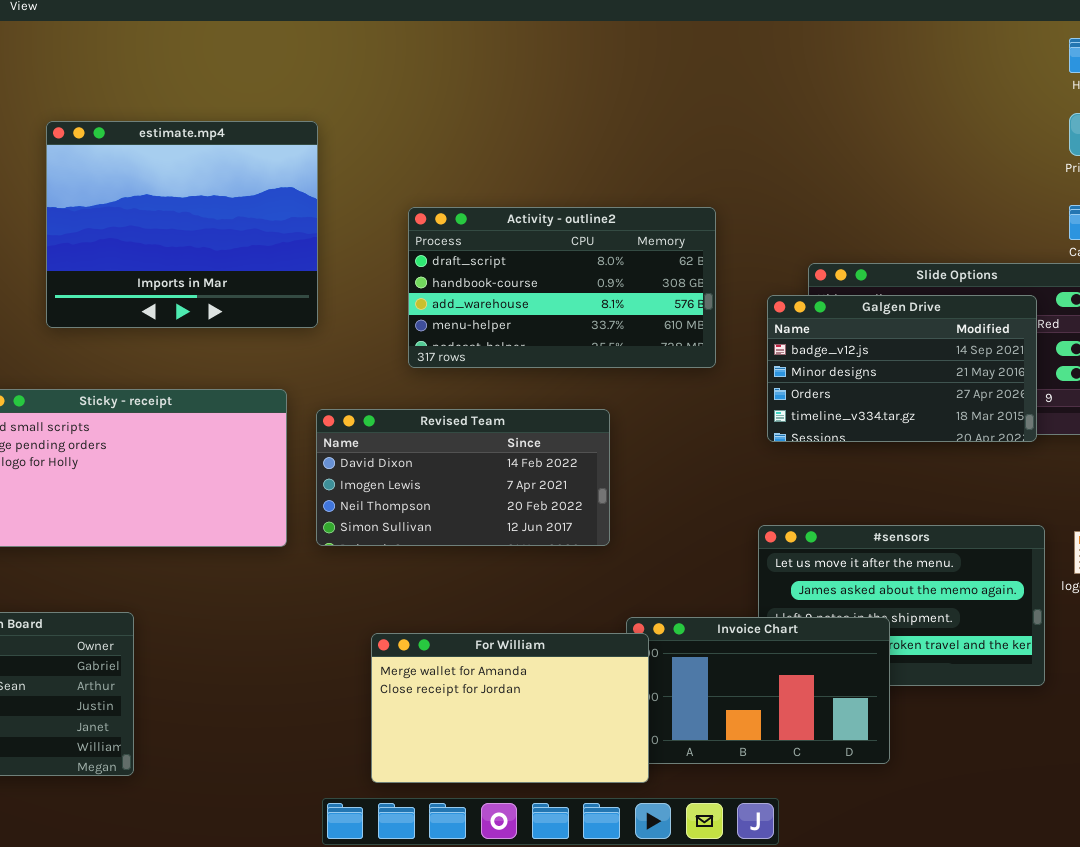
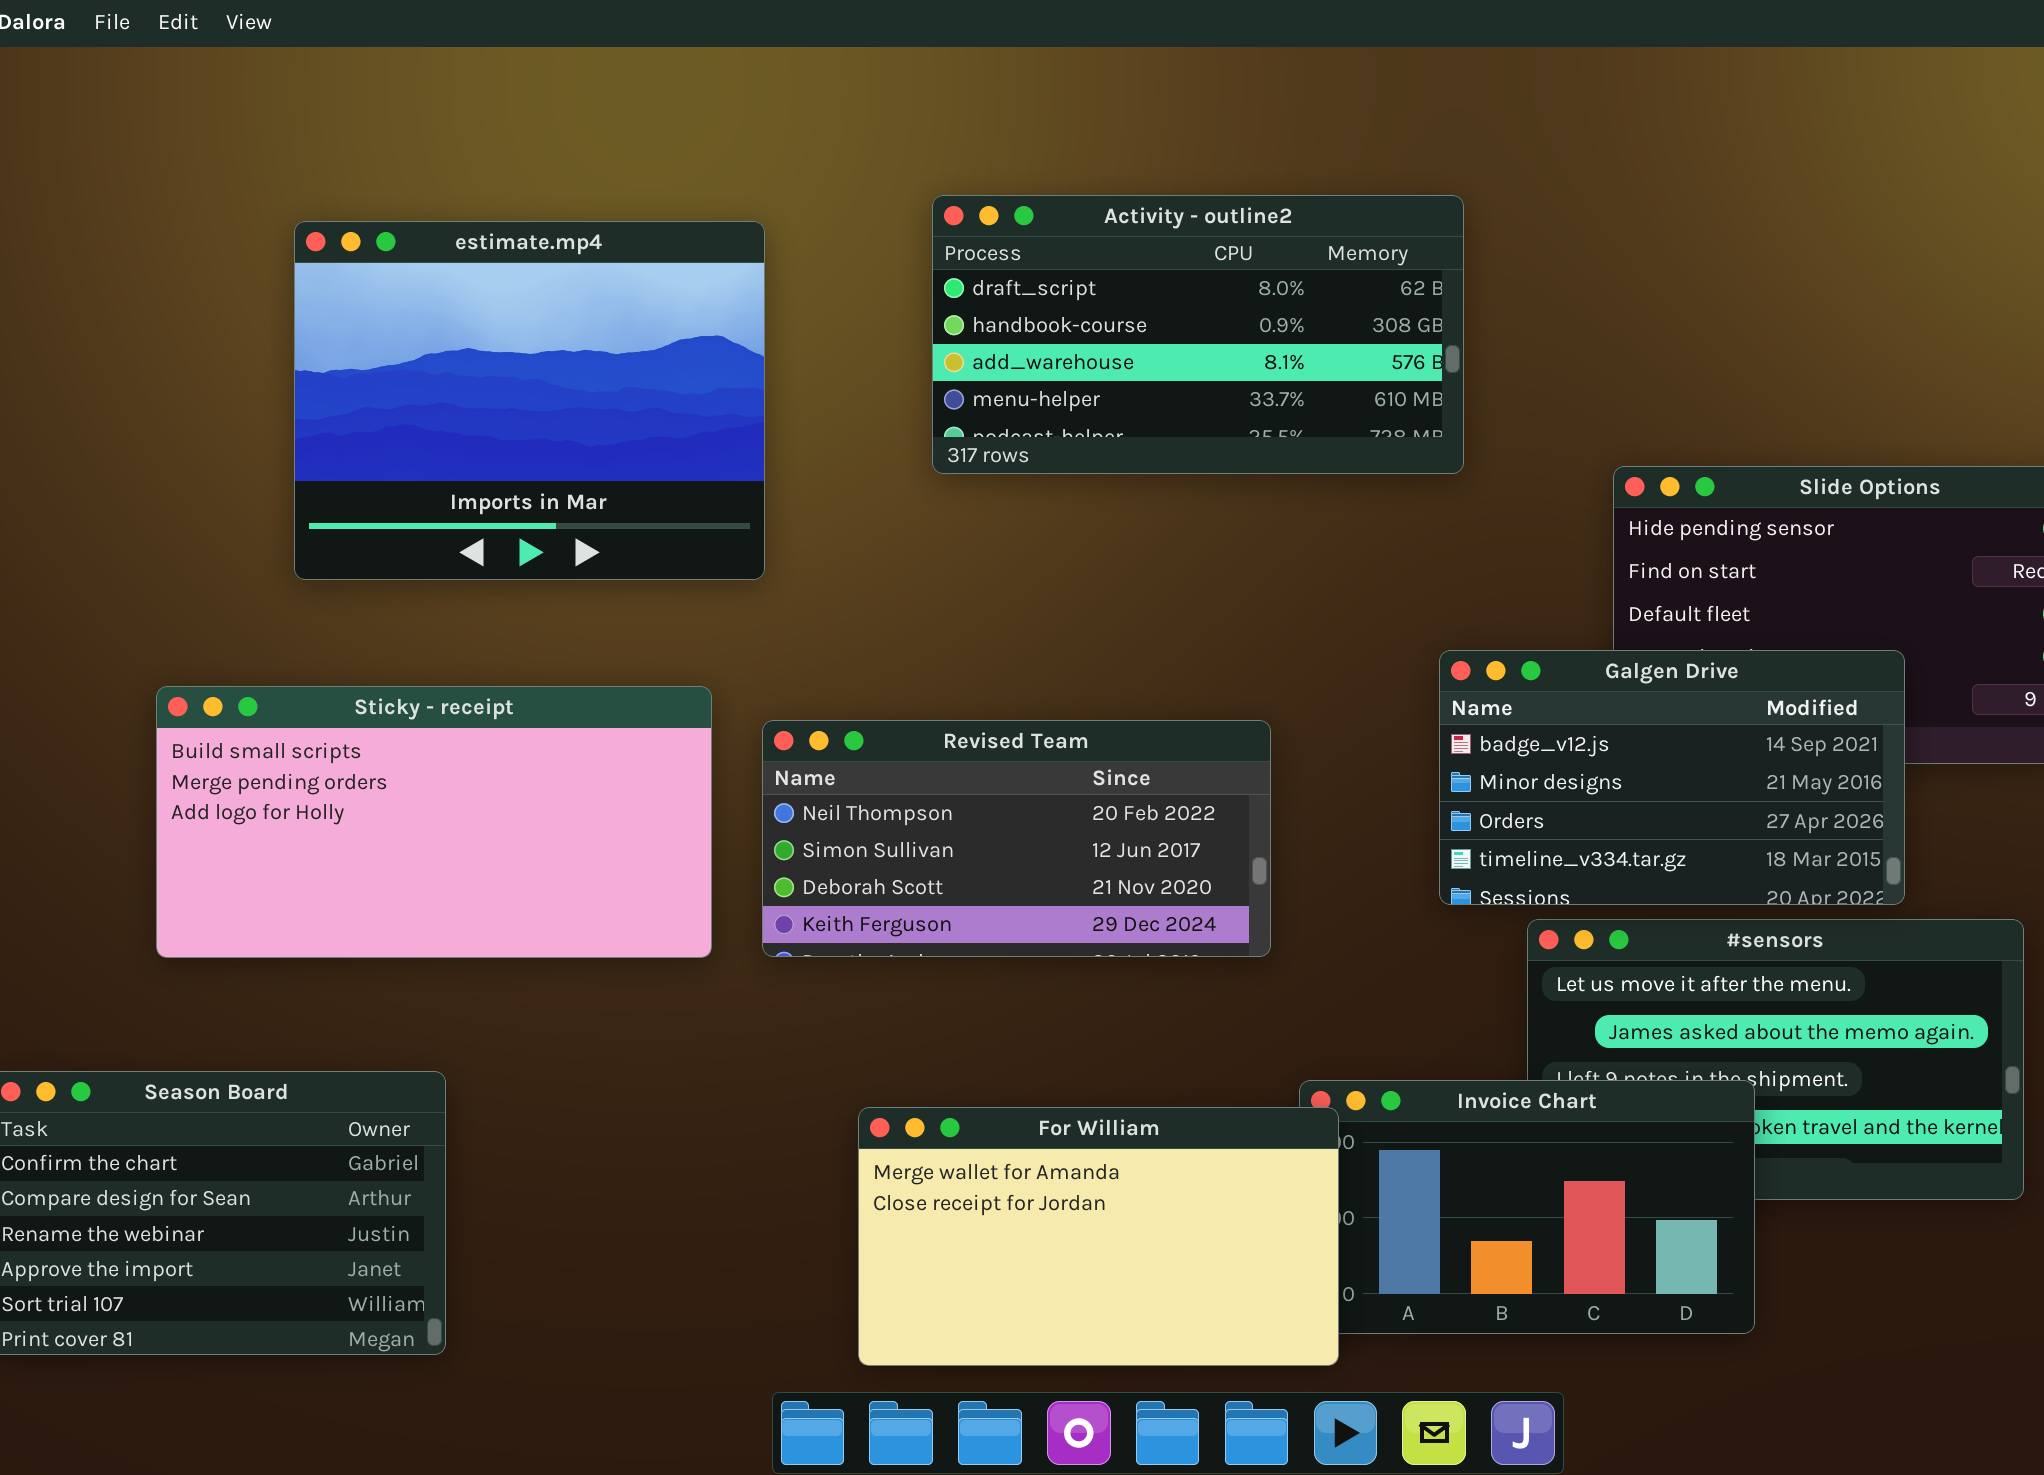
Activity - outline2: [408,207,716,368] -> [932,195,1464,474], moved
Galgen Drive: [767,295,1037,442] -> [1439,650,1905,905], moved
Revised Team: [316,409,610,546] -> [762,720,1271,957], scrolled down 2 rows

